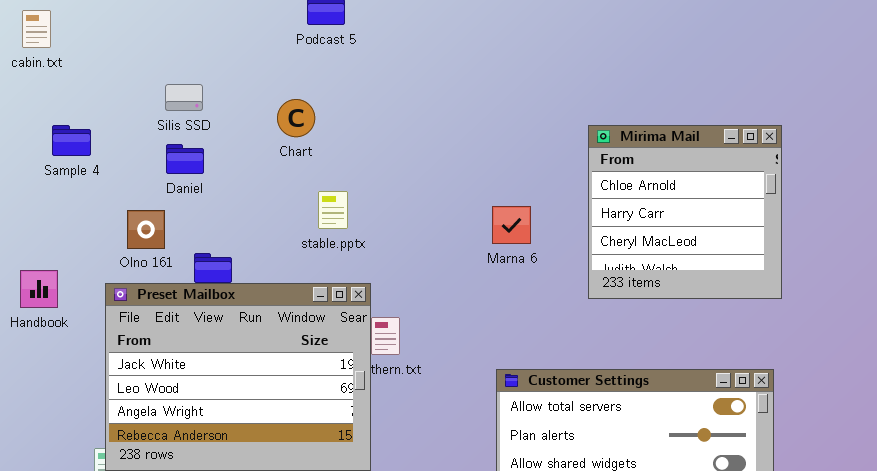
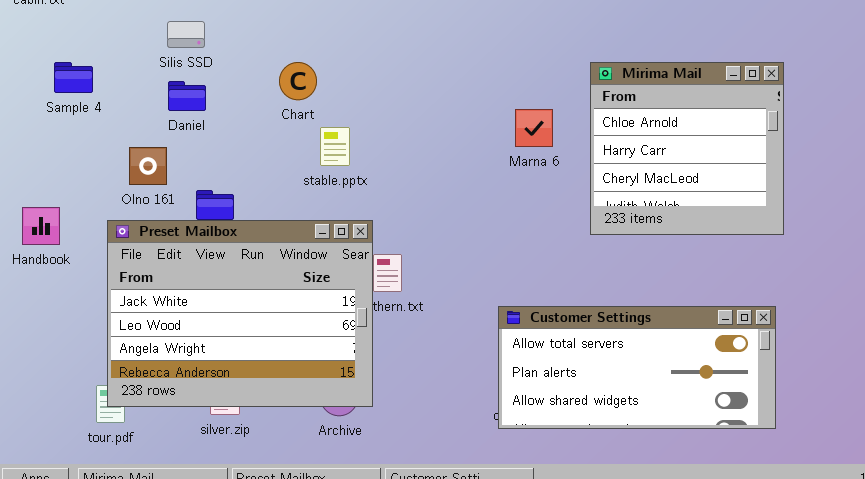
Chart: [277,99,315,137] -> [279,62,317,100], moved
Marna 6: [492,206,531,244] -> [515,109,553,147], moved

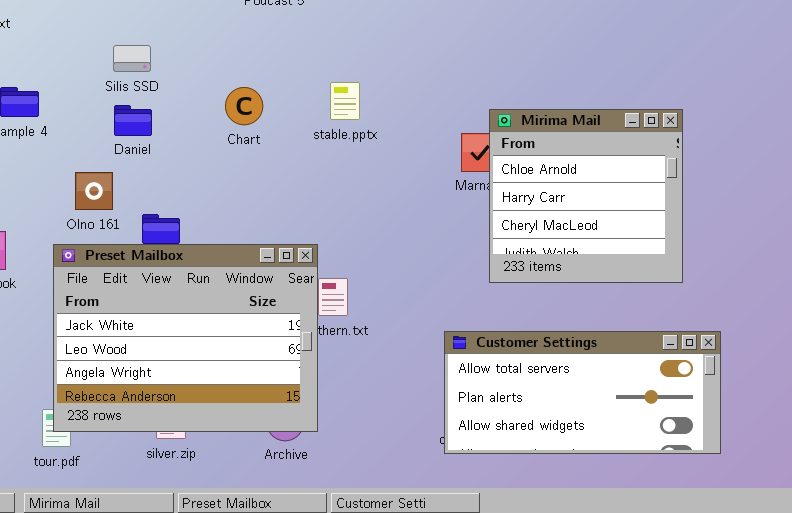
Mirima Mail: [590,62,784,235] -> [489,109,683,283], moved
stable.pptx: [320,127,350,166] -> [330,82,360,120], moved

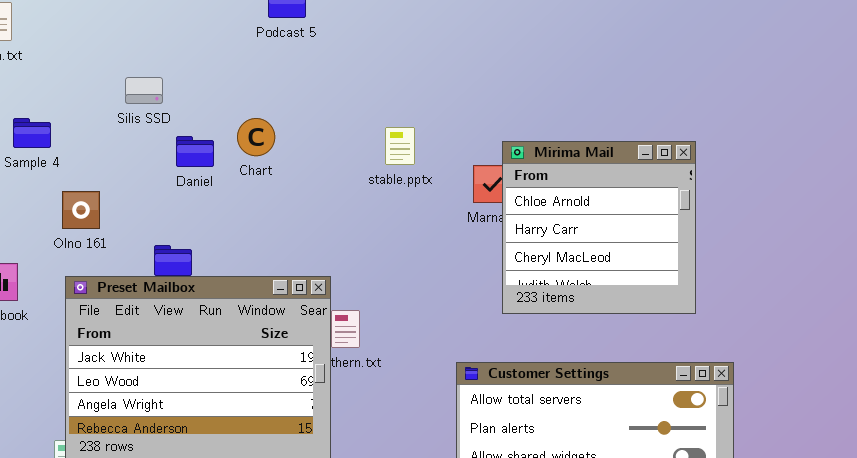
stable.pptx: [330,82,360,120] -> [385,127,415,165], moved
Daniel: [114,105,152,136] -> [176,136,214,167], moved
Olno 161: [75,172,113,210] -> [62,191,100,229], moved

